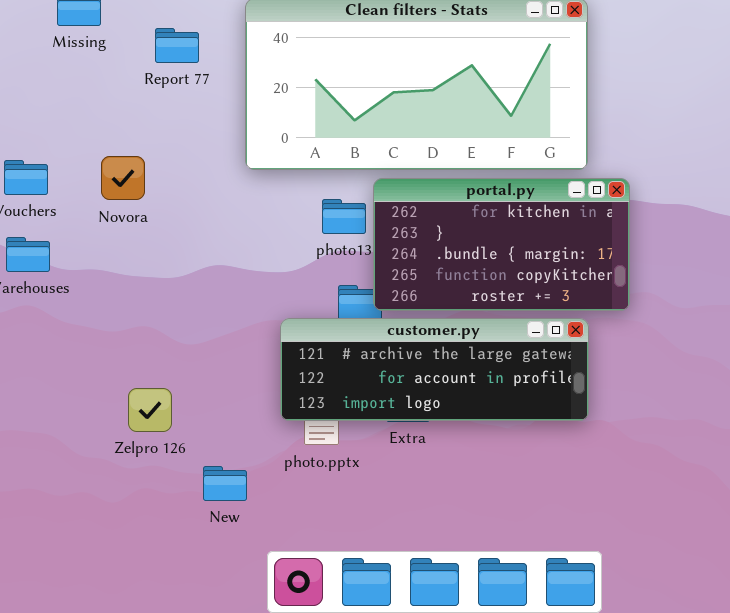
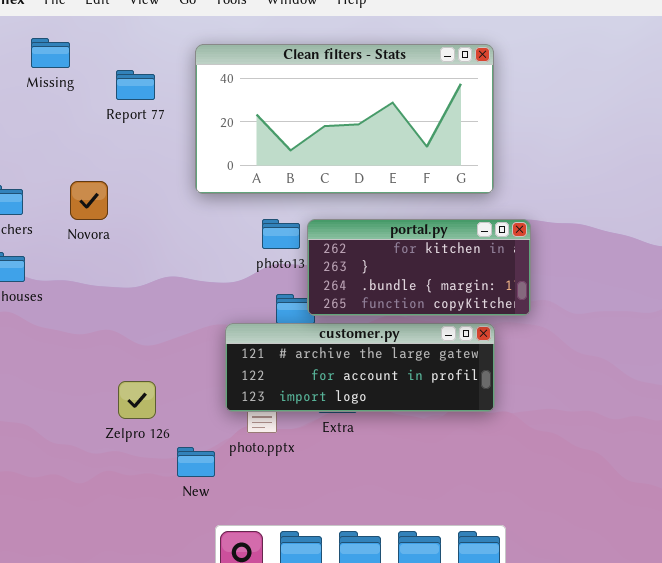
portal.py: [373,178,630,311] -> [307,219,531,316], resized
Zelpro 126: [128,388,172,432] -> [118,381,156,419], moved
New: [203,466,247,501] -> [177,447,215,477], moved

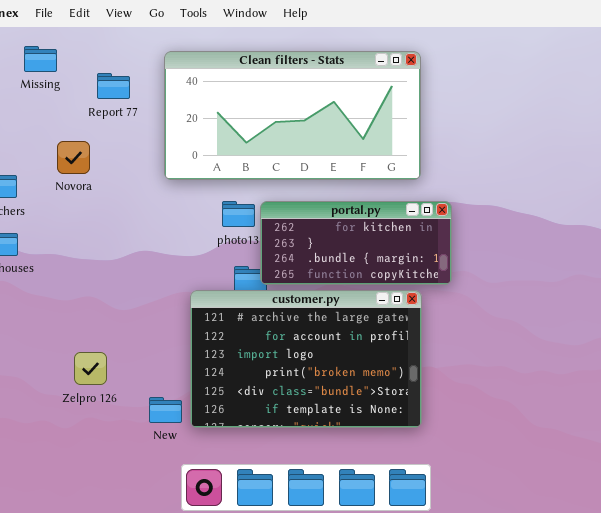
Novora: [70,181,108,220] -> [57,141,90,174], moved
customer.py: [225,323,495,412] -> [190,290,422,428], resized
Zelpro 126: [118,381,156,419] -> [74,352,107,385], moved

